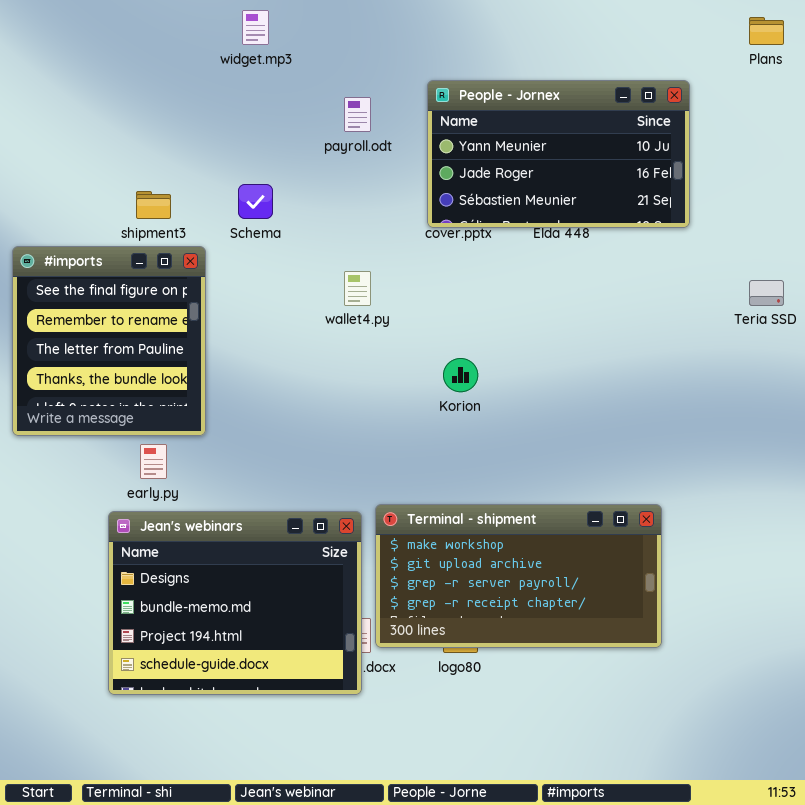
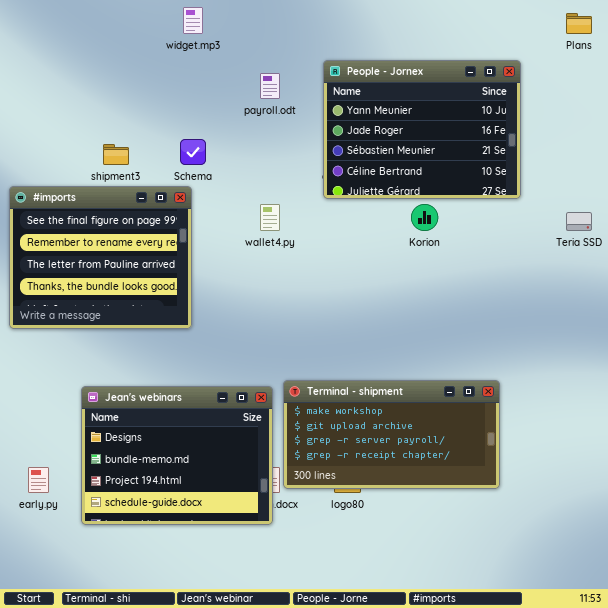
People - Jornex: [427,80,690,228] -> [323,60,521,199], resized
#imports: [12,246,206,436] -> [9,186,192,329], resized
Korion: [443,358,478,392] -> [411,204,438,231], moved
early.py: [140,444,167,479] -> [28,467,49,493], moved

